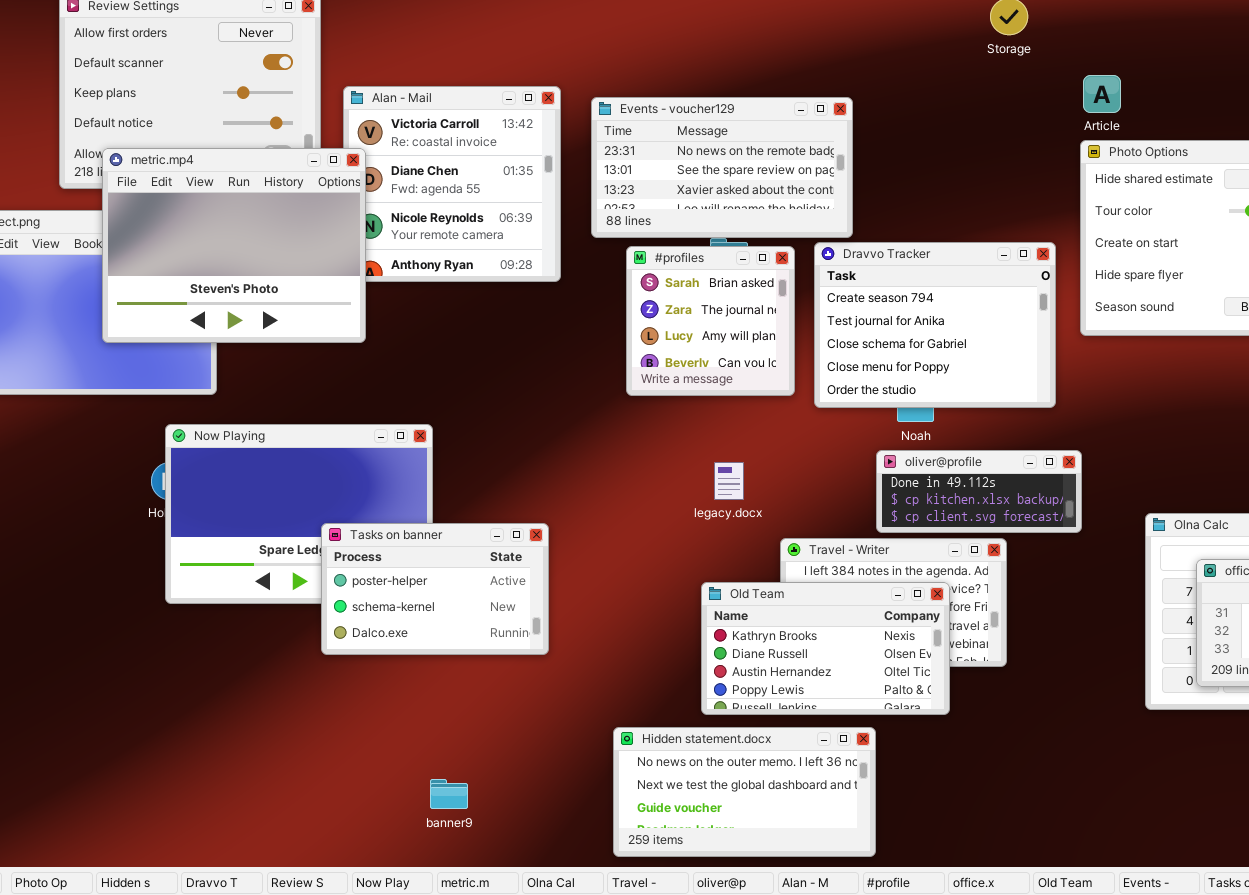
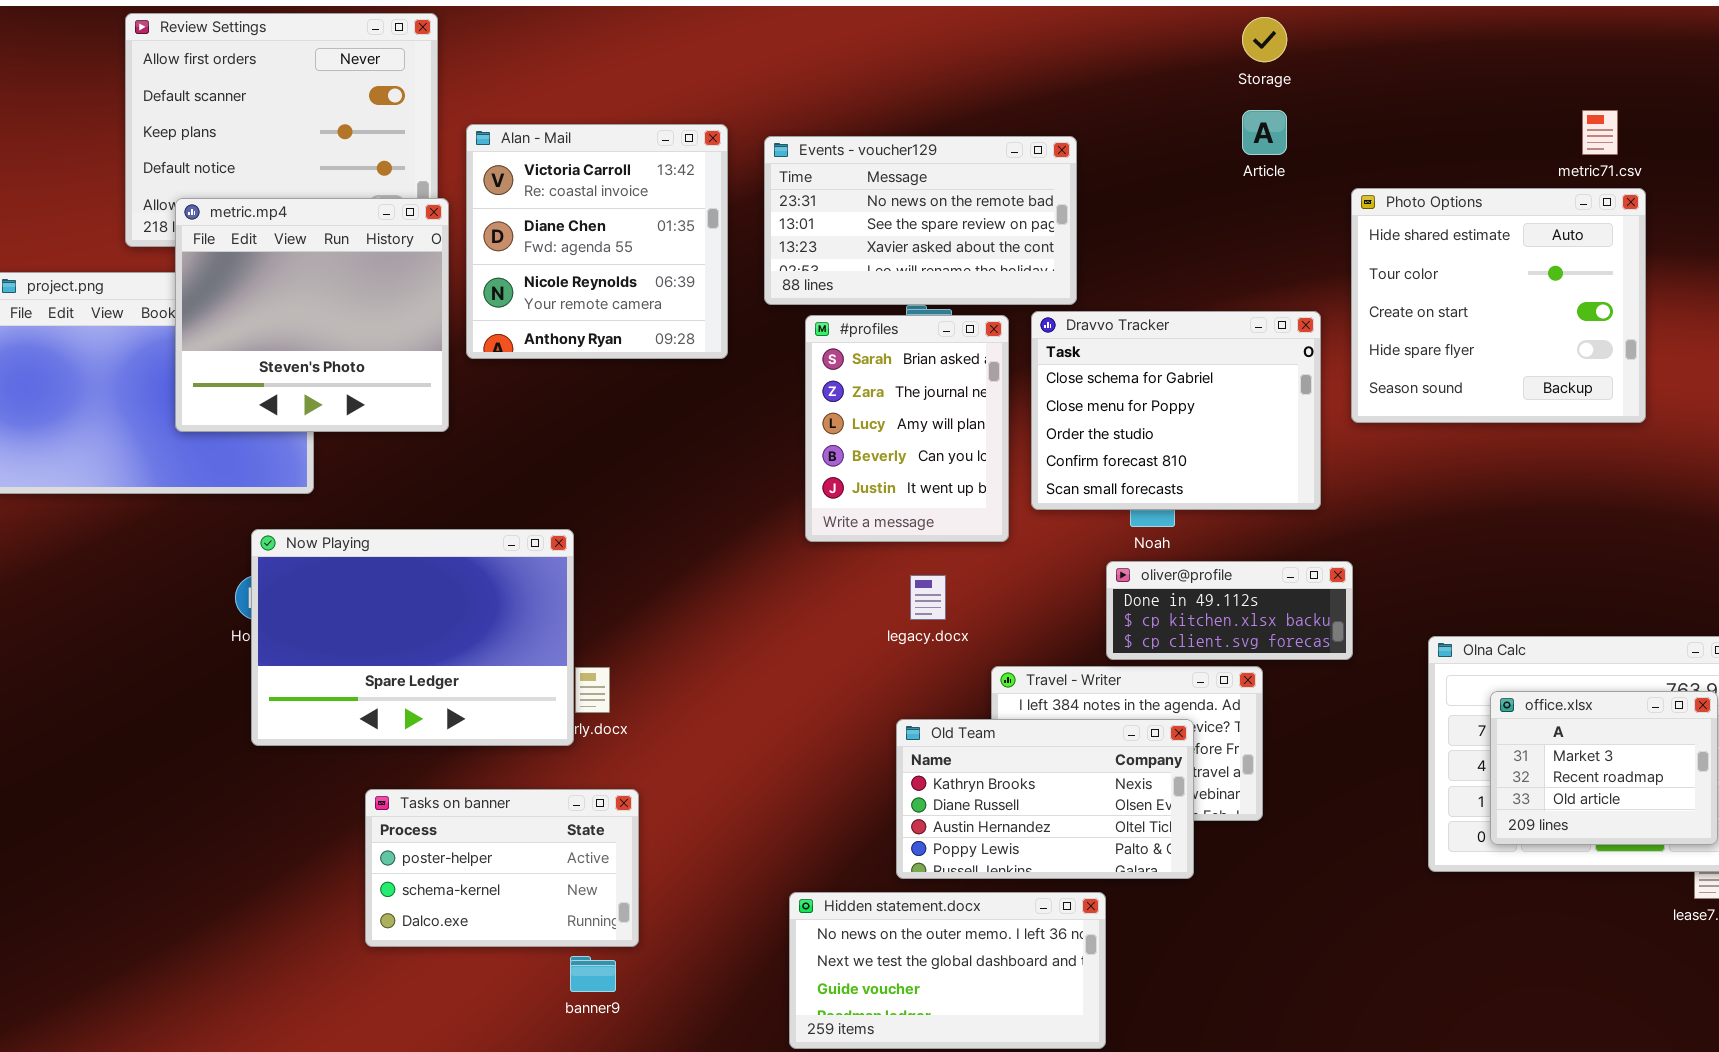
Article: [1083,75,1121,113] -> [1242,110,1287,155], moved
metric.mp4: [102,148,366,343] -> [175,198,449,432], resized
Dravvo Tracker: [814,242,1056,408] -> [1031,311,1321,510], scrolled down 2 rows
#profiles: [626,246,795,396] -> [805,315,1009,542], resized
Tasks on banner: [321,523,549,655] -> [365,789,639,947], moved

